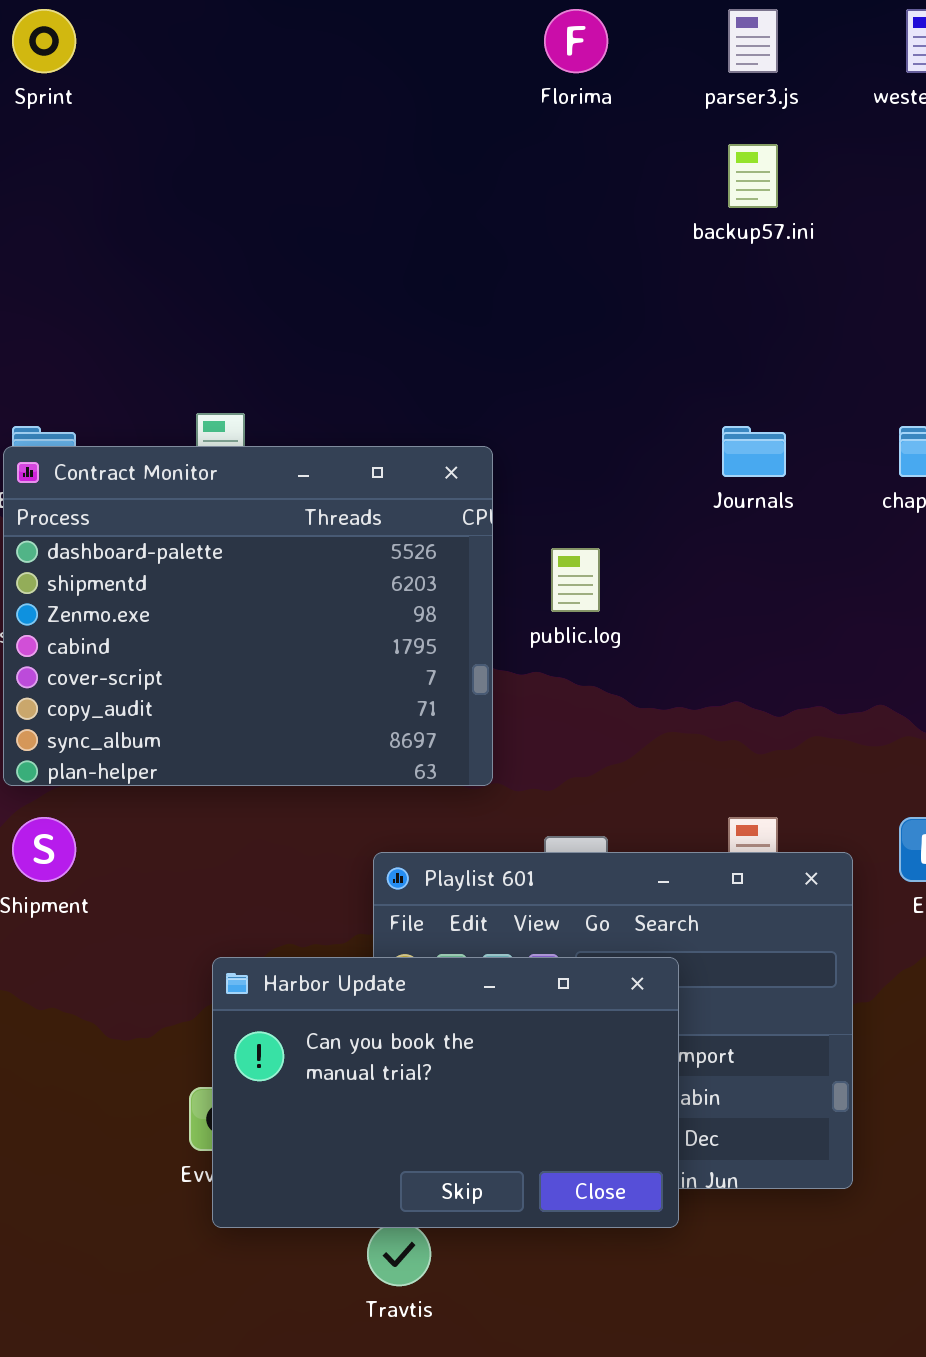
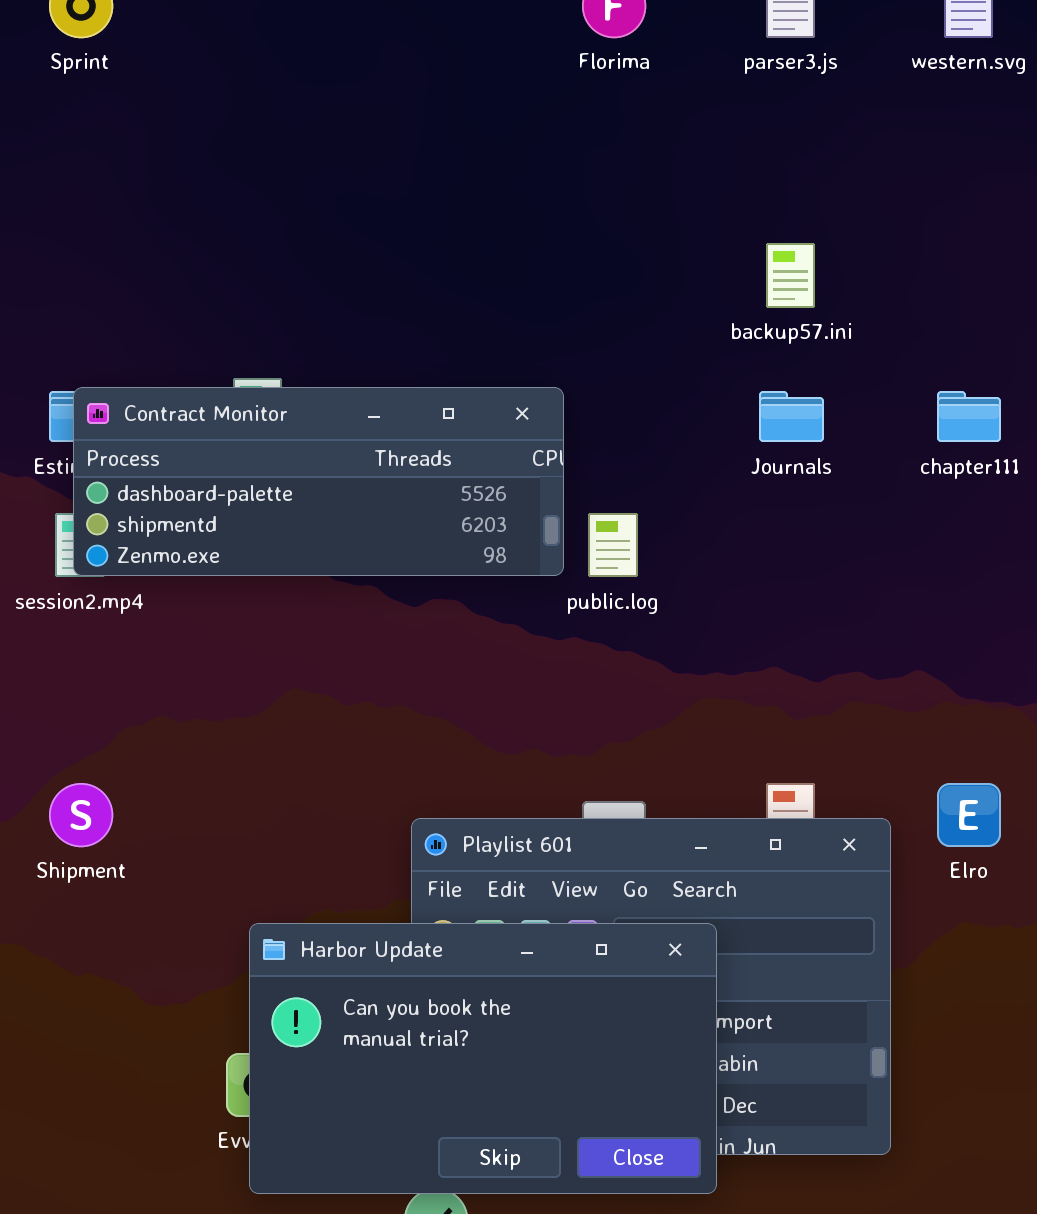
backup57.ini: [728,144,778,208] -> [766,243,815,308], moved
Contract Monitor: [3,446,493,786] -> [73,387,564,576], moved, resized

